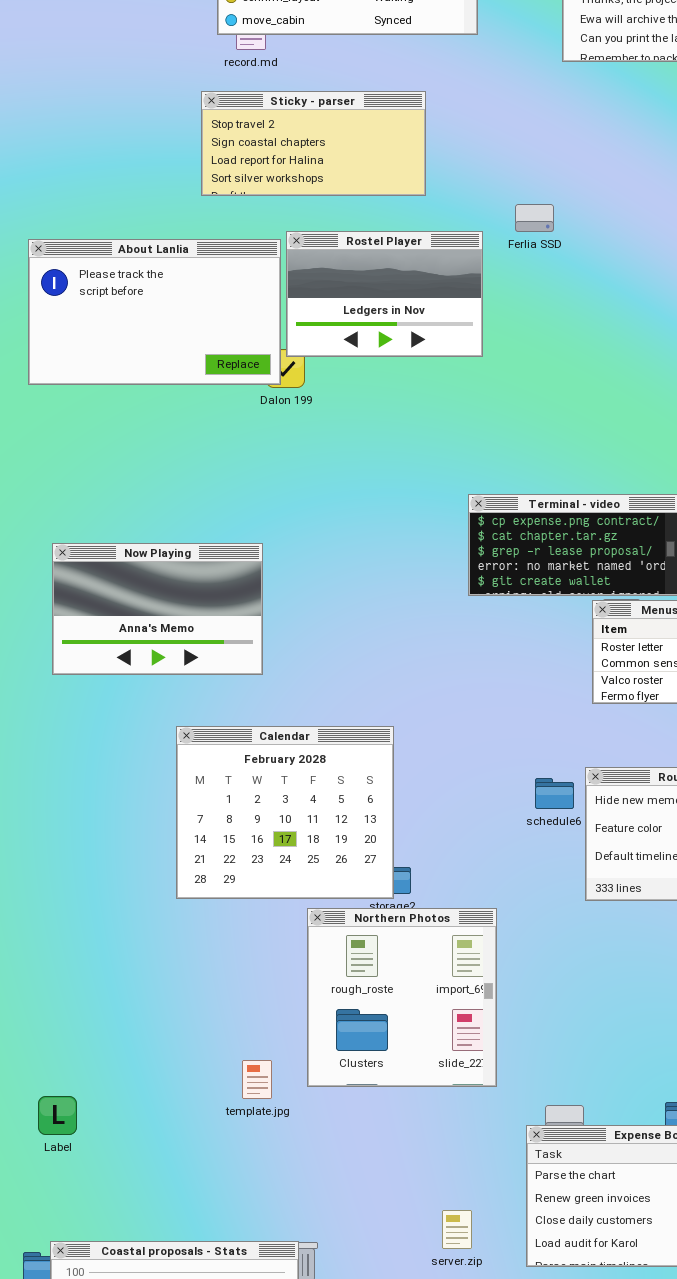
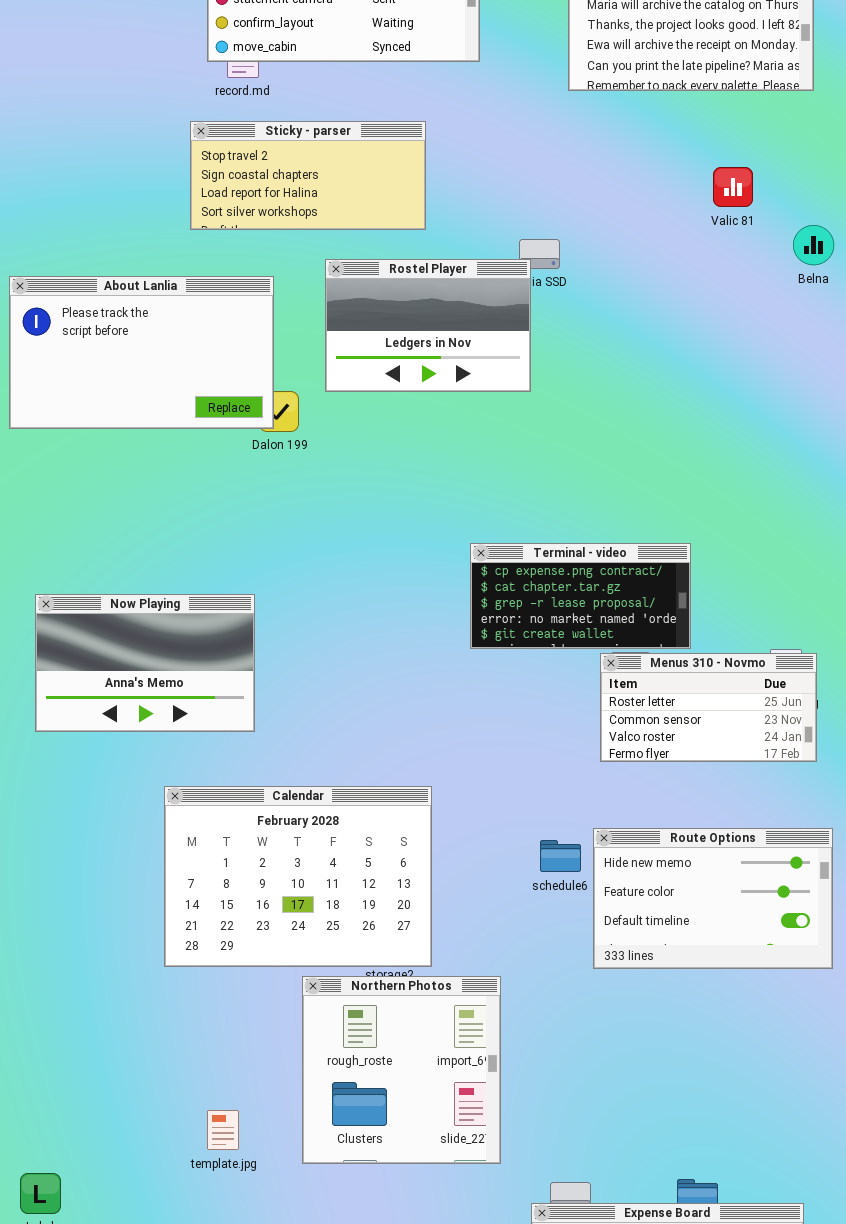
Rostel Player: [286,231,483,357] -> [325,259,531,392], moved
Calendar: [176,726,394,899] -> [164,786,432,967], resized
template.jpg: [242,1060,272,1099] -> [207,1110,239,1150], moved

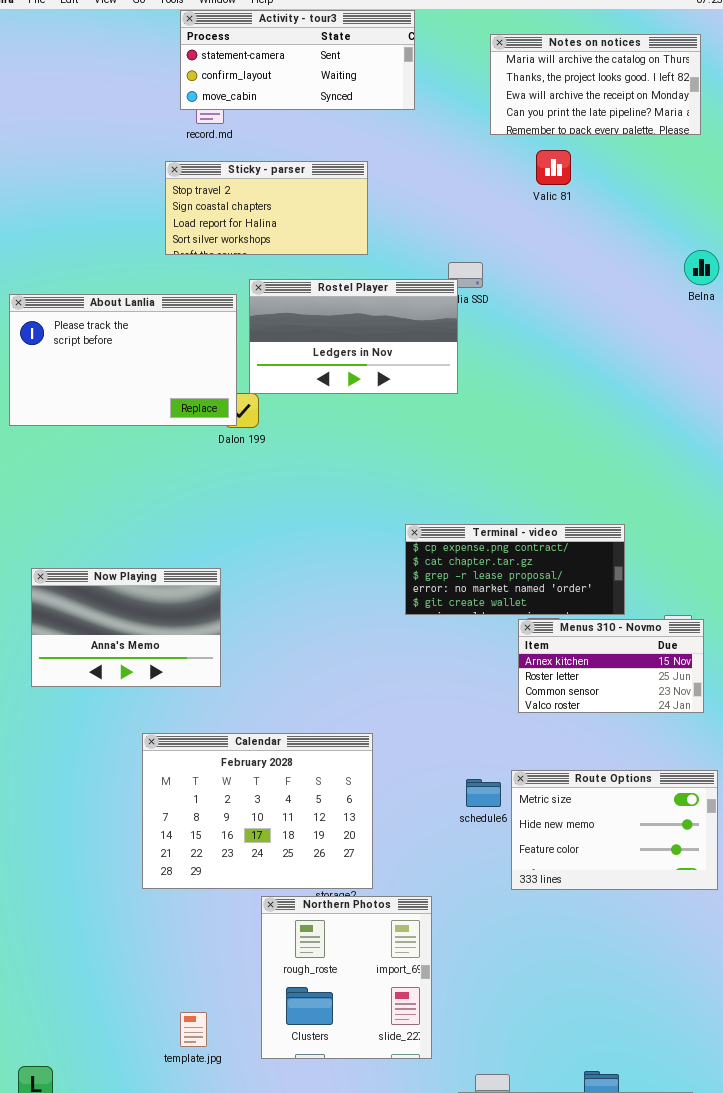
Valic 81: [713,167,753,207] -> [536,150,571,185], moved
Rostel Player: [325,259,531,392] -> [249,279,458,394], resized
Terminal - video: [470,543,691,649] -> [405,524,625,615], resized
Menus 310 - Novmo: [600,653,817,762] -> [518,619,704,713], scrolled up 1 row
Route Options: [593,828,833,969] -> [511,770,718,890], scrolled up 1 row

